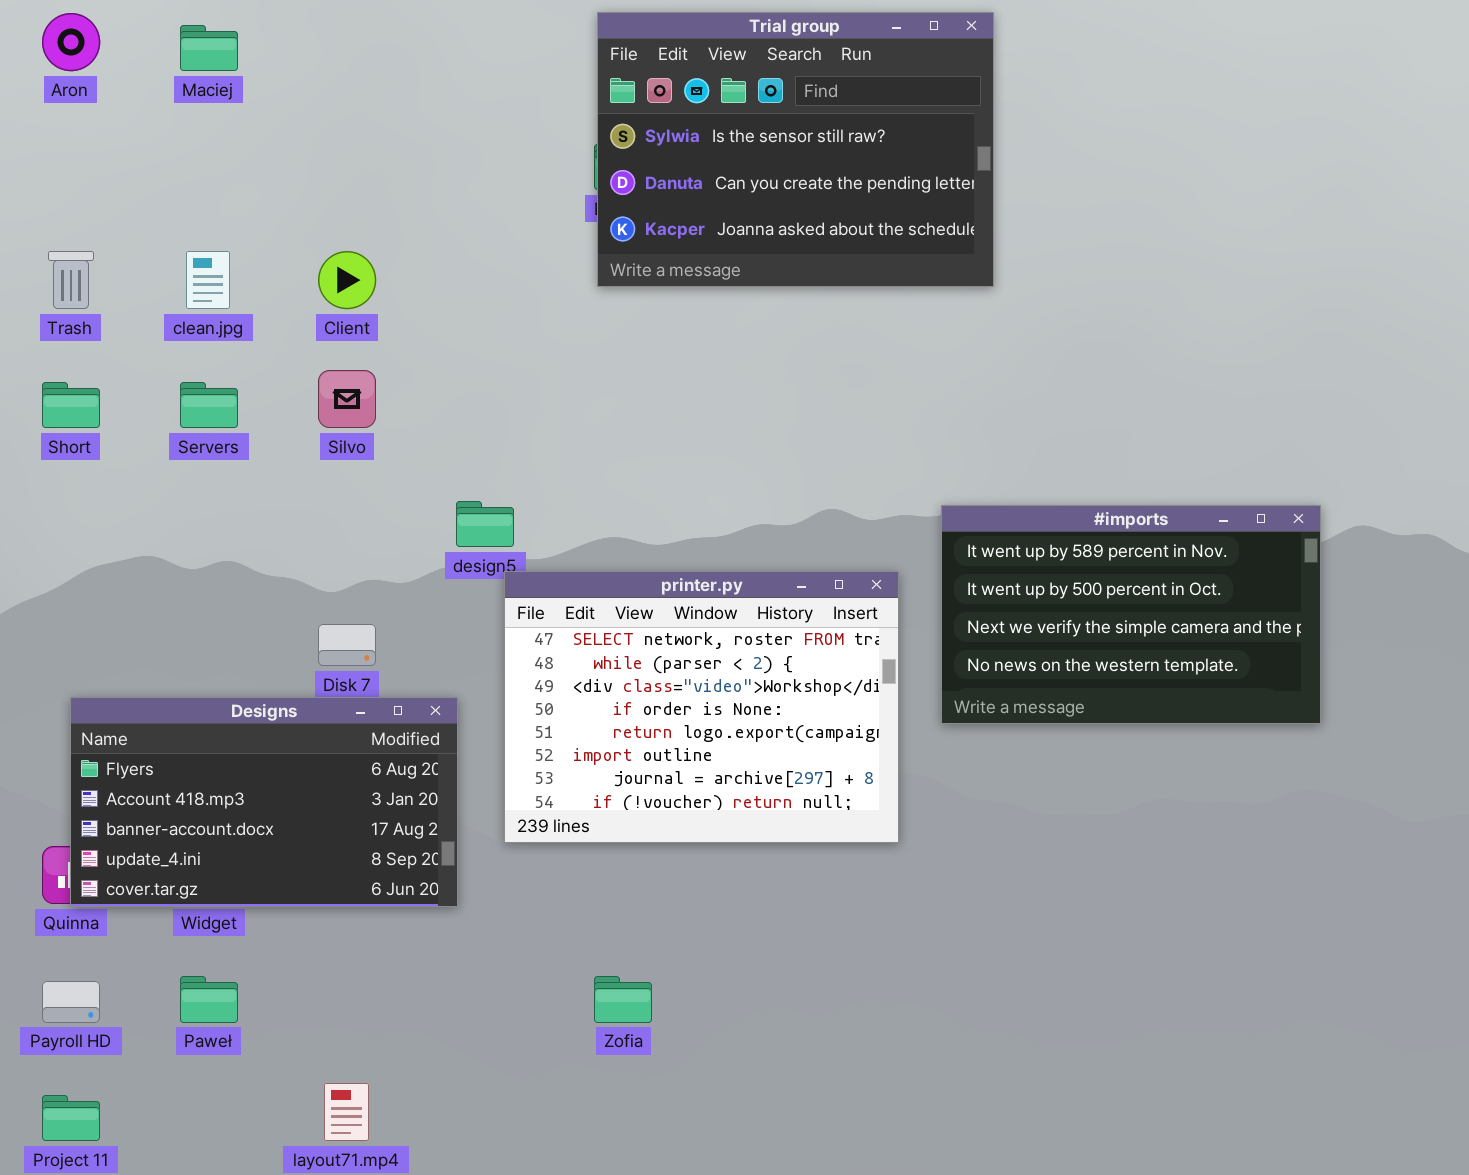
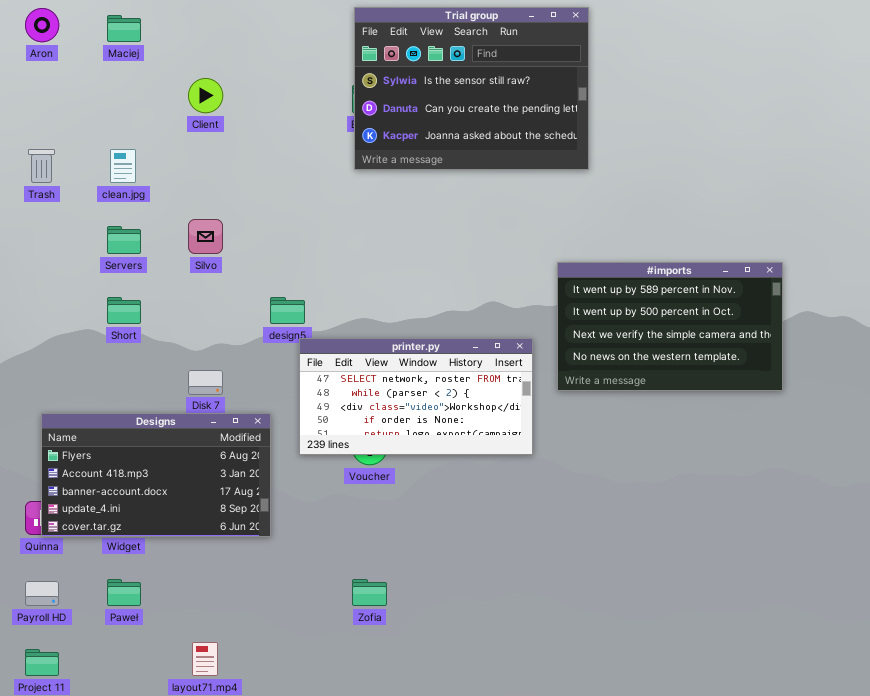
Client: [318,251,376,309] -> [188,78,223,113], moved
Short: [42,382,100,428] -> [107,297,141,324], moved
#imports: [941,505,1321,724] -> [557,262,783,391], moved
printer.py: [504,571,899,843] -> [299,338,533,455], resized

